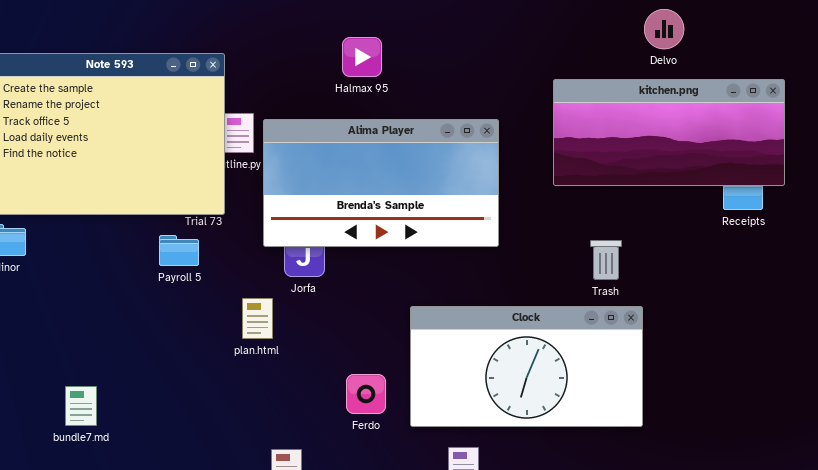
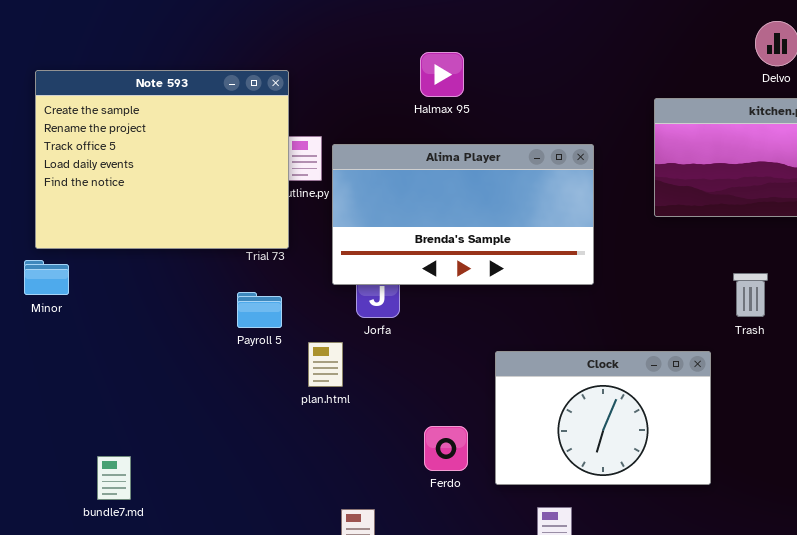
Payroll 5: [159,235,199,266] -> [237,292,282,328], moved
Trash: [590,240,622,280] -> [733,273,768,317], moved
Clock: [410,306,643,427] -> [495,351,711,485], resized
bundle7.md: [65,386,97,426] -> [97,456,131,500], moved

